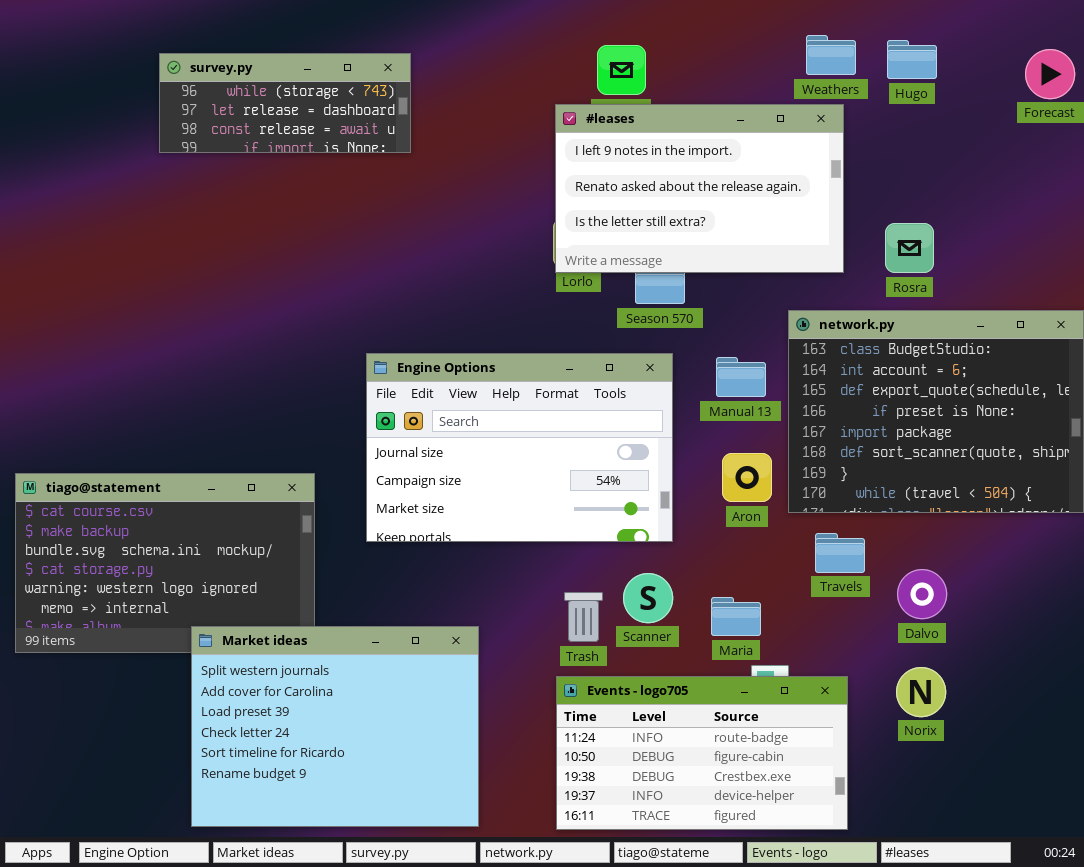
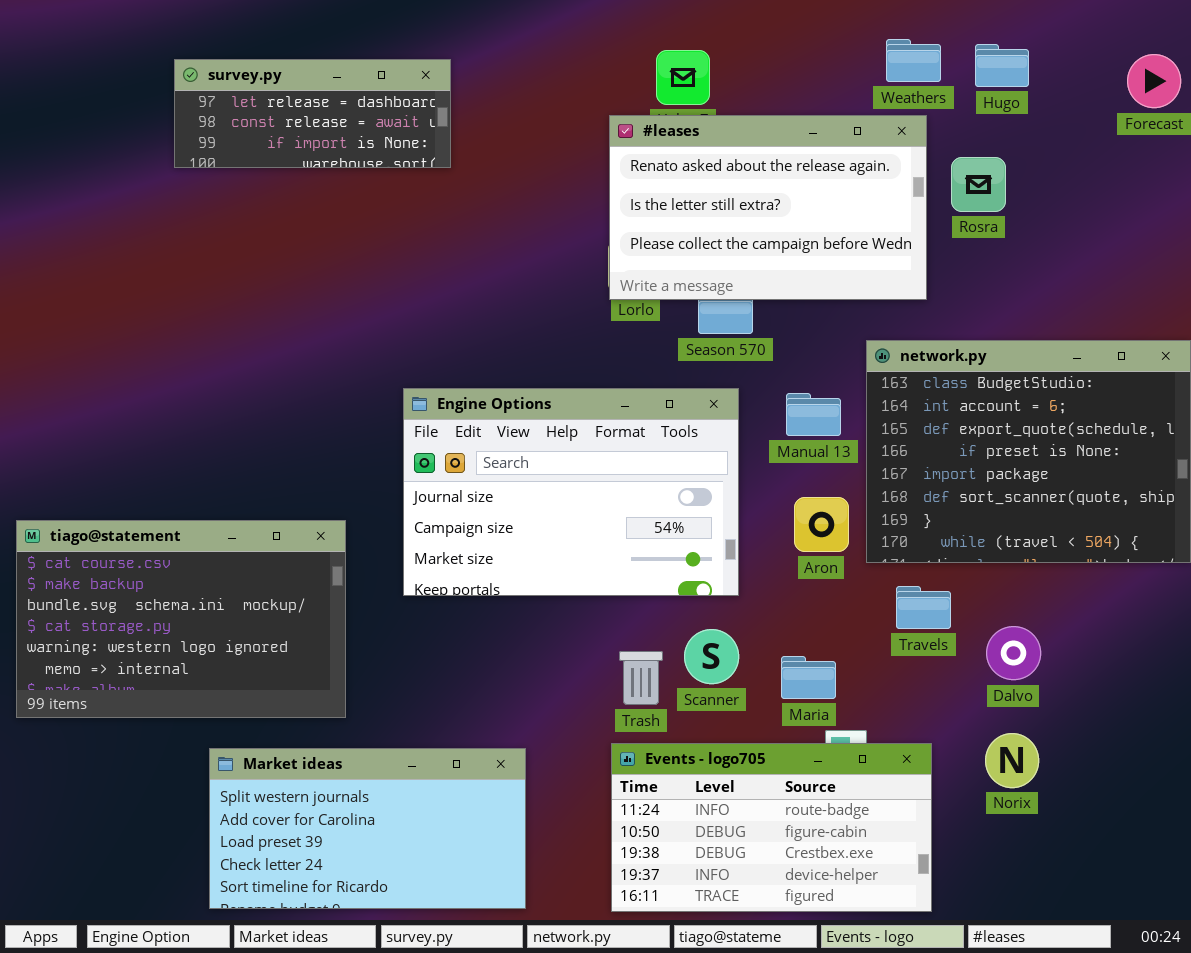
survey.py: [159,53,411,153] -> [174,59,451,168], scrolled down 1 row
#leases: [555,104,844,273] -> [609,115,927,300], scrolled down 1 row
Rosra: [885,223,934,273] -> [951,157,1006,212], moved
Market ideas: [191,626,479,827] -> [209,748,526,909], resized

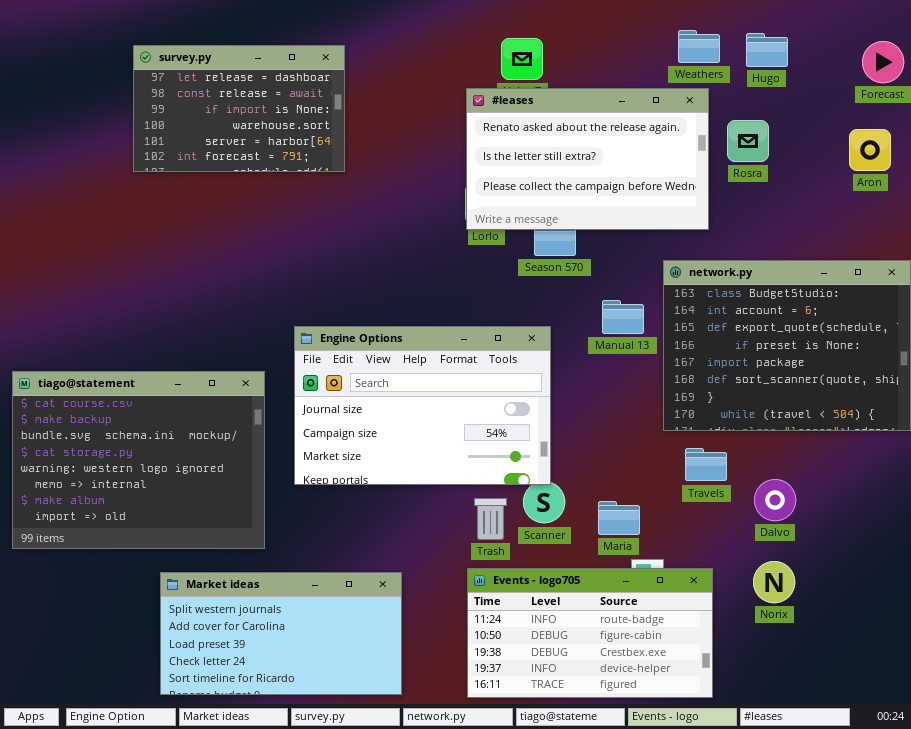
survey.py: [174,59,451,168] -> [133,45,345,172], resized
Engine Options: [403,388,739,596] -> [294,326,551,485], moved
Aron: [794,497,849,552] -> [849,129,891,171], moved
tiago@statement: [16,520,346,718] -> [12,371,265,549], resized

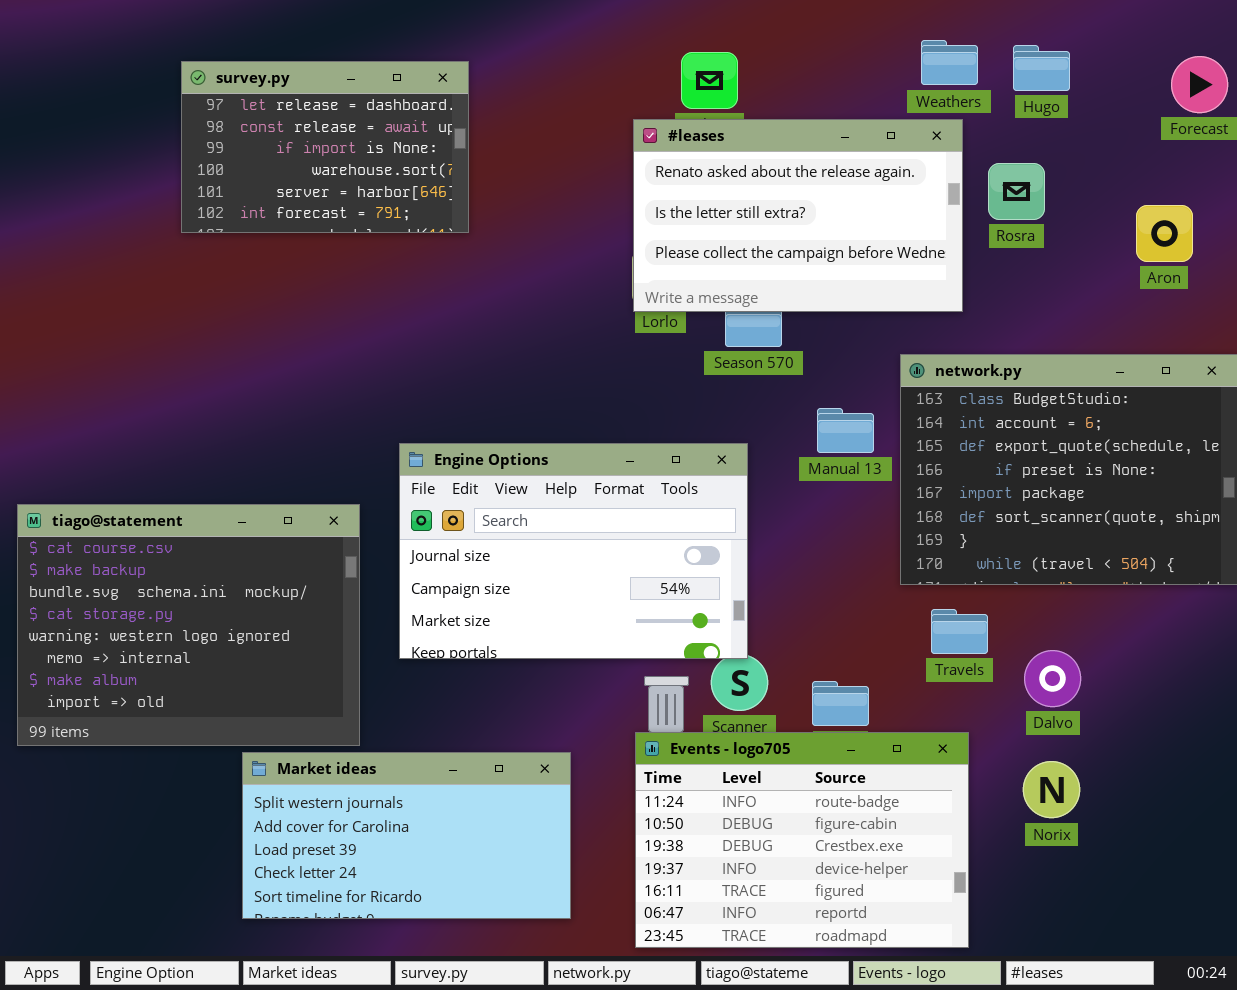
Aron: [849,129,891,171] -> [1136,205,1193,262], moved
Events - logo705: [467,568,713,698] -> [635,732,969,948], resized
Market ideas: [160,572,402,695] -> [242,752,571,919], moved

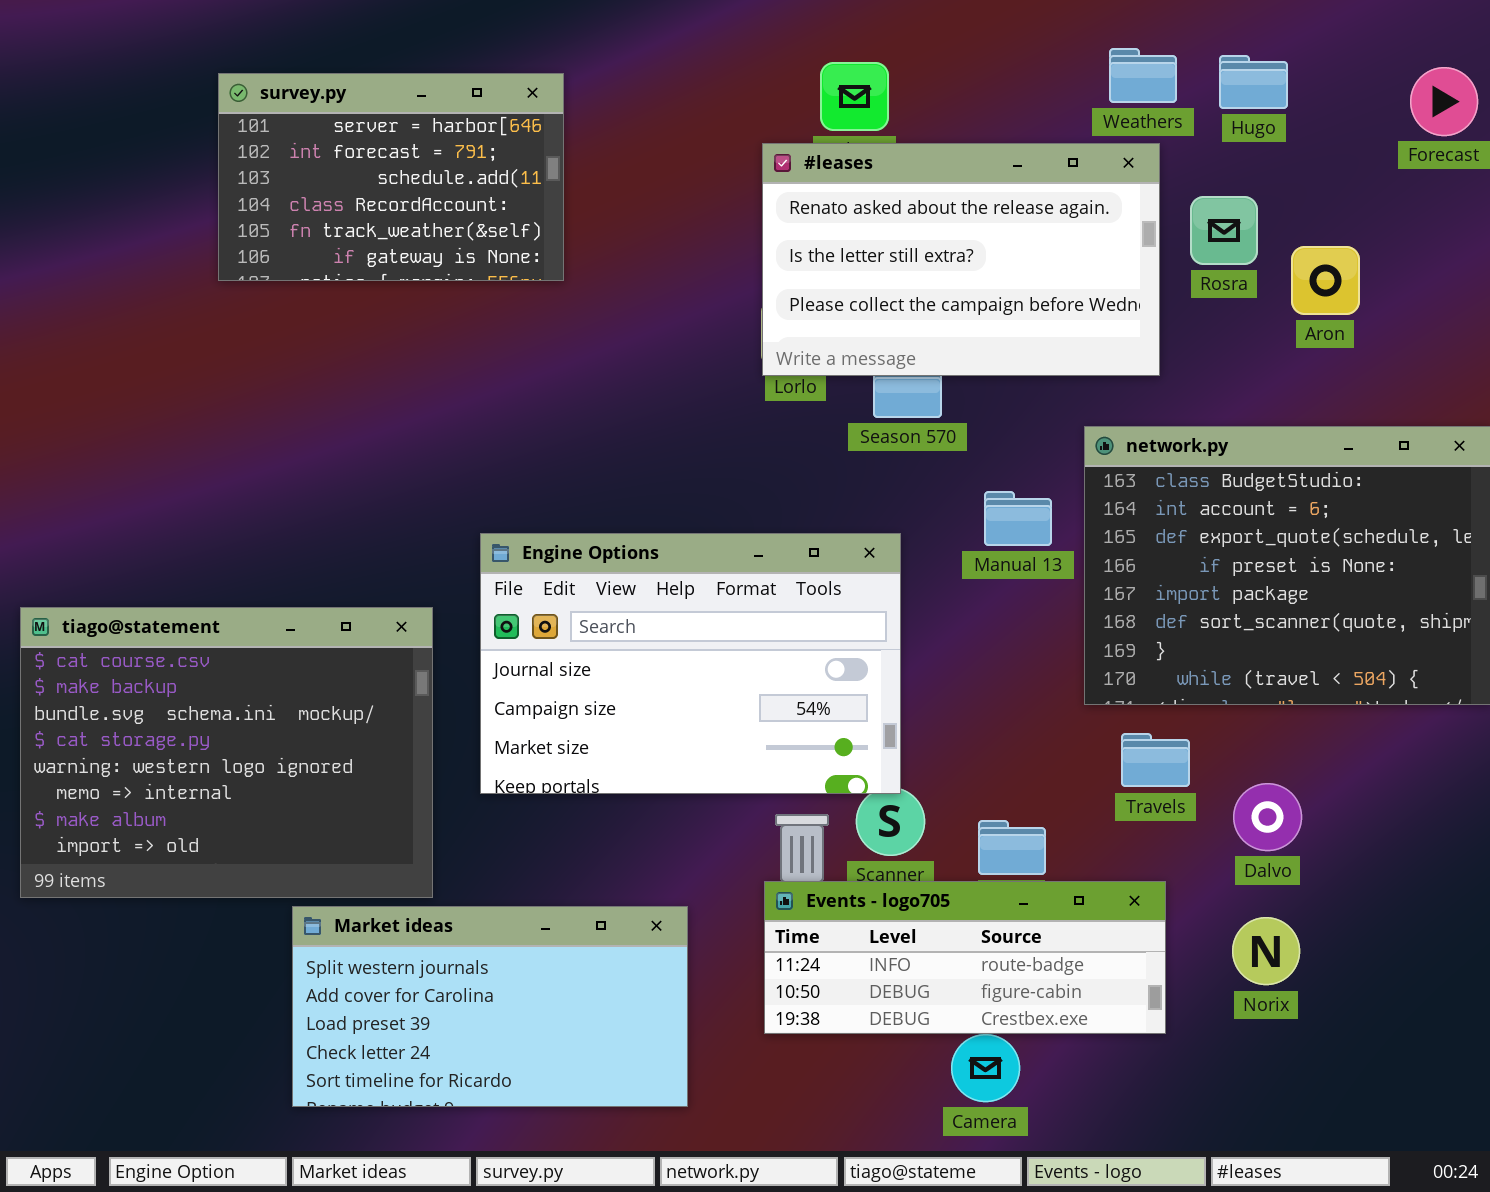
survey.py: [181,61,469,233] -> [218,73,564,281], scrolled down 4 rows
Aron: [1136,205,1193,262] -> [1291,246,1360,315], moved
Events - logo705: [635,732,969,948] -> [764,881,1166,1034], resized

